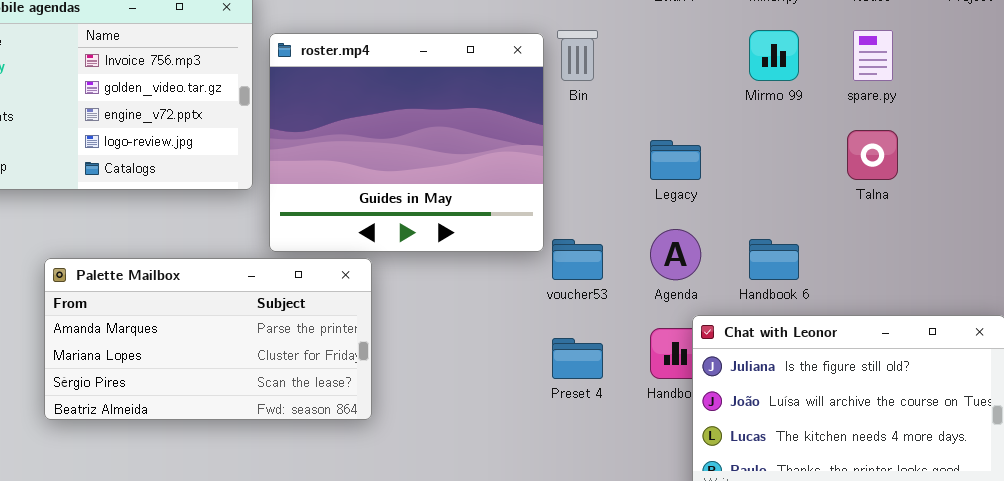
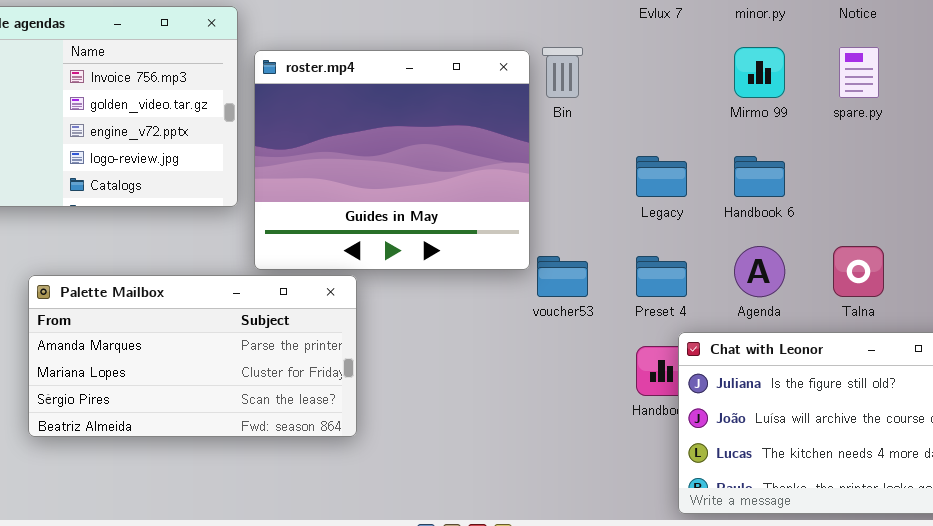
Talna: [847,130,898,180] -> [833,246,884,297], moved
Agenda: [650,229,701,280] -> [734,246,785,297], moved
Handbook 6: [749,239,799,280] -> [734,156,785,197], moved
Preset 4: [552,338,603,379] -> [636,256,687,297], moved

